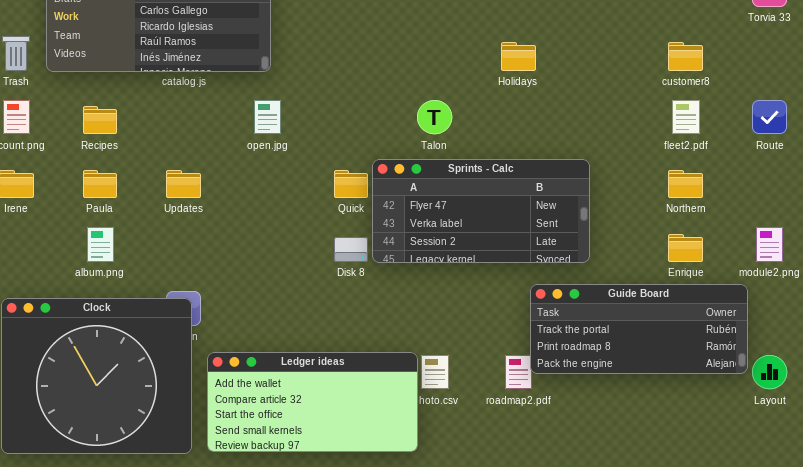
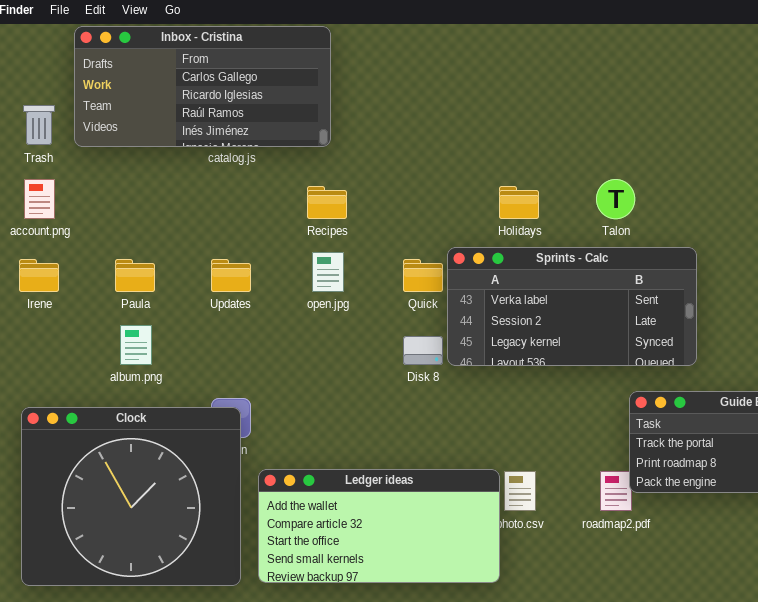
Holidays: [501,42,536,71] -> [499,186,539,219], moved
open.jpg: [254,100,281,134] -> [312,252,344,292], moved
Talon: [417,100,452,134] -> [596,179,635,219], moved
Recipes: [83,106,117,134] -> [307,186,347,219], moved
Sprints - Calc: [372,159,590,263] -> [447,247,697,366], scrolled down 1 row

